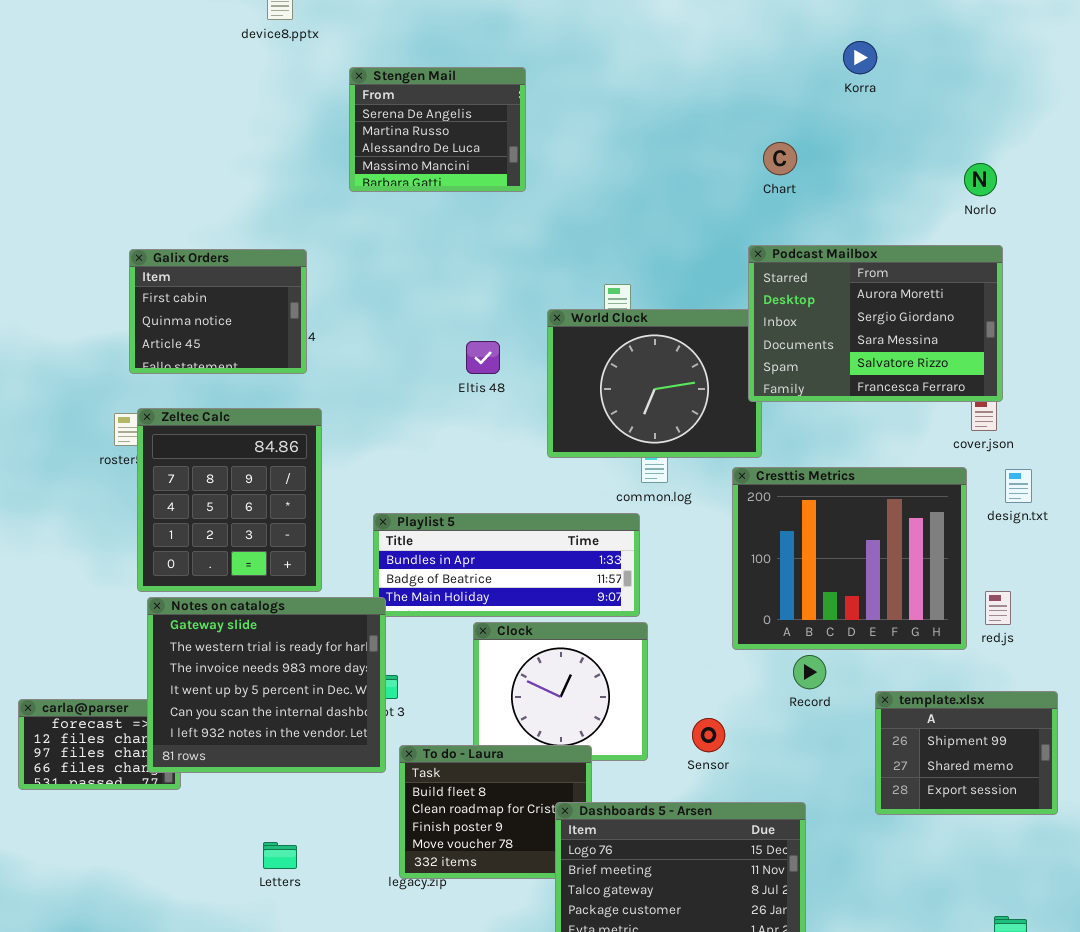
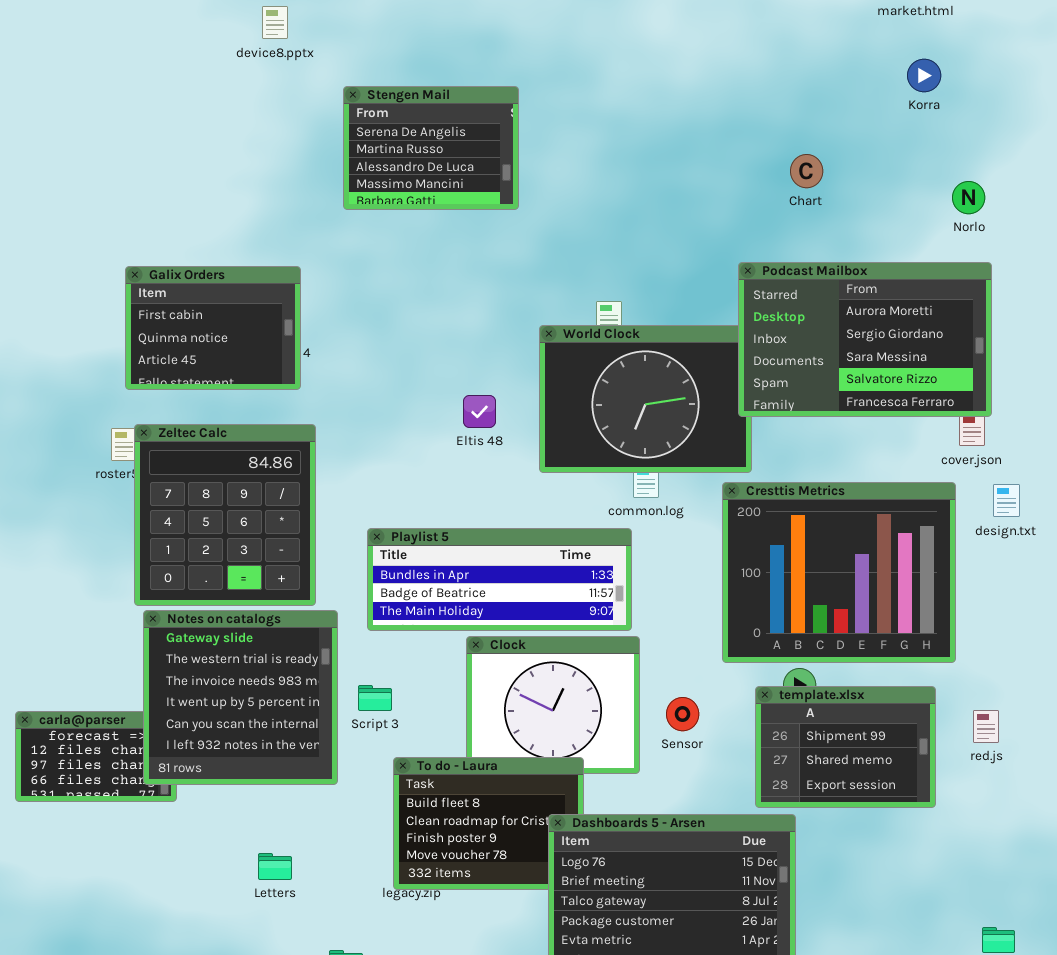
Korra: [843,41,877,74] -> [907,59,941,92], moved
Chart: [763,142,797,175] -> [790,154,823,188], moved
Eltis 48: [466,341,500,374] -> [463,395,496,428], moved
red.js: [985,591,1011,625] -> [973,710,999,743], moved
Notes on catalogs: [147,597,386,773] -> [143,610,338,785], resized
template.xlsx: [875,691,1058,815] -> [755,686,936,808], moved
Sensor: [692,718,725,752] -> [666,697,699,731], moved

